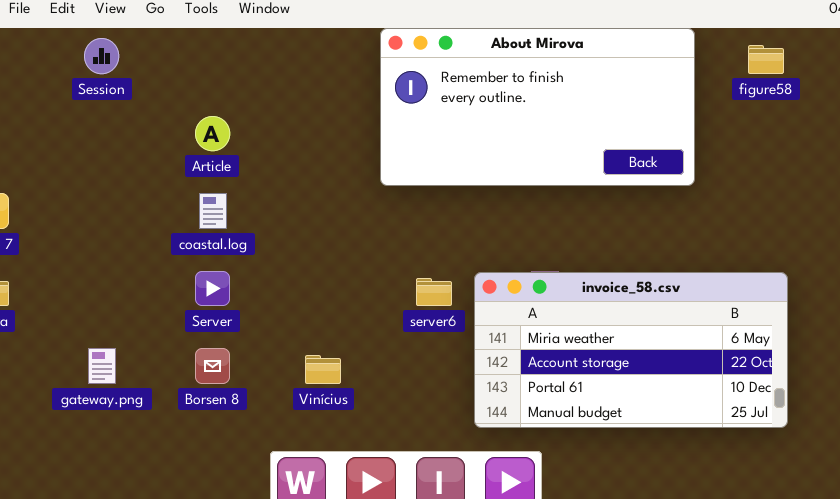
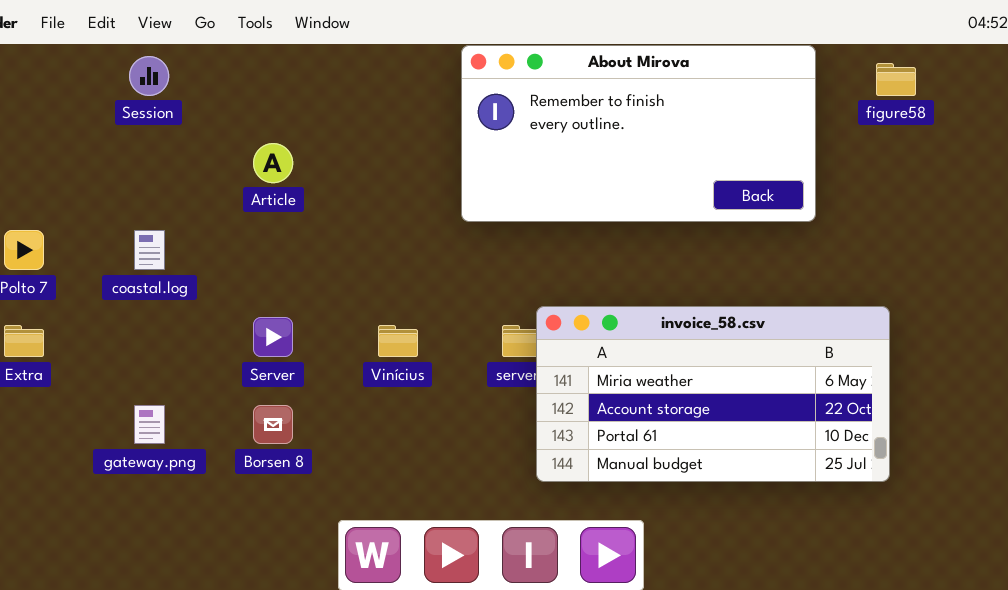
coastal.log: [199,193,227,229] -> [134,230,165,270], moved
invoice_58.csv: [474,272,788,428] -> [536,306,890,482], moved
Vinícius: [305,355,341,384] -> [378,325,418,357], moved

